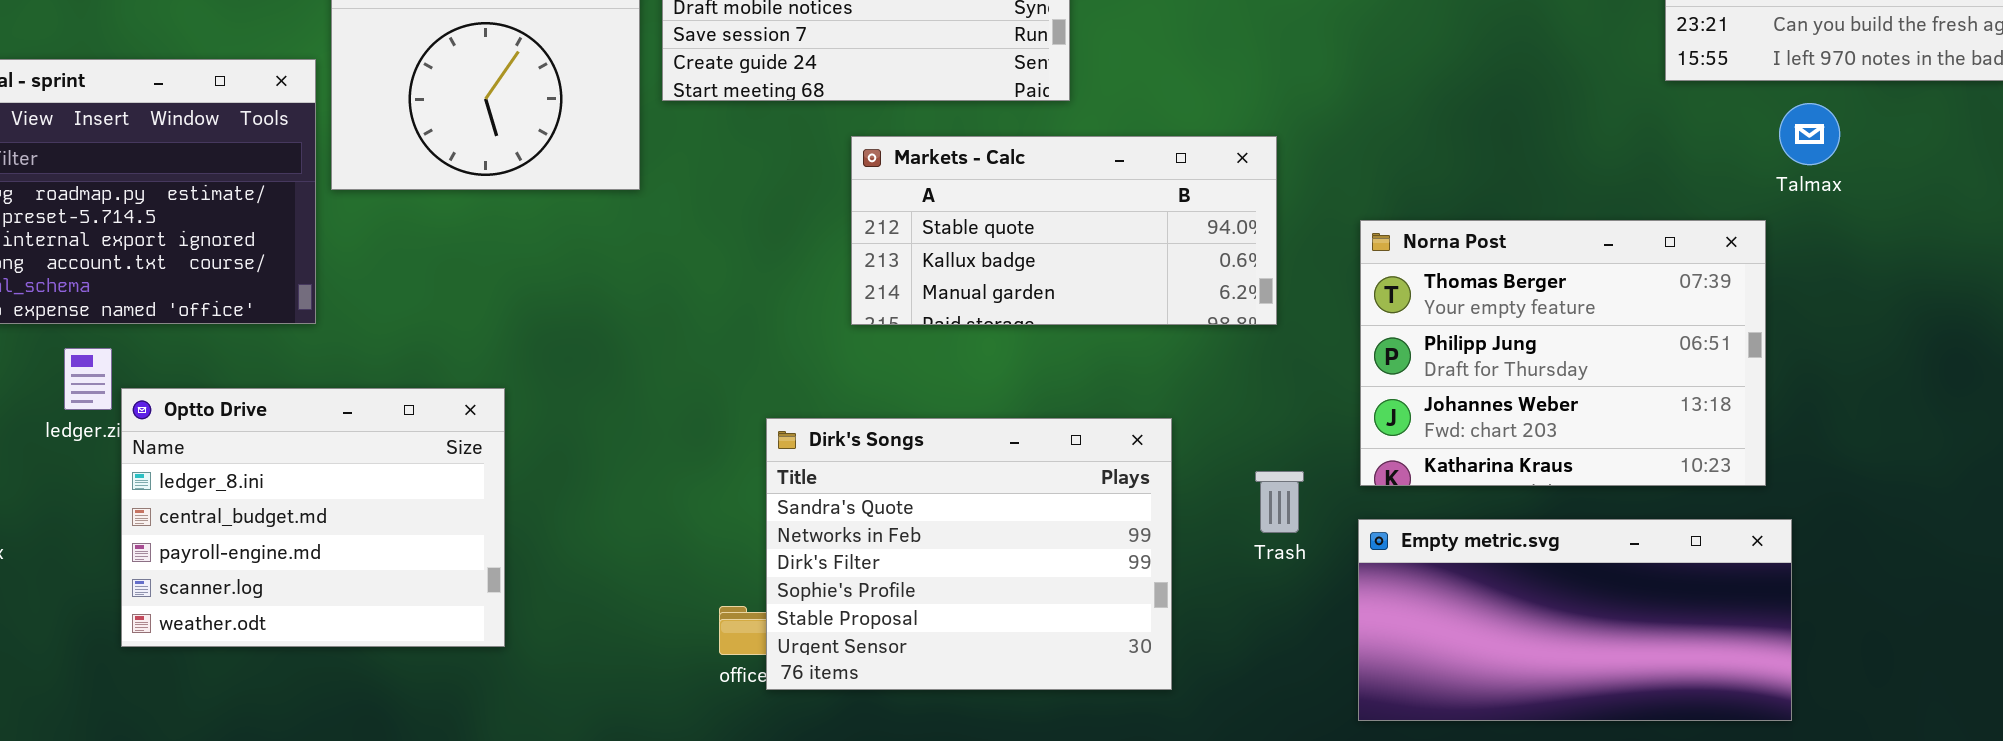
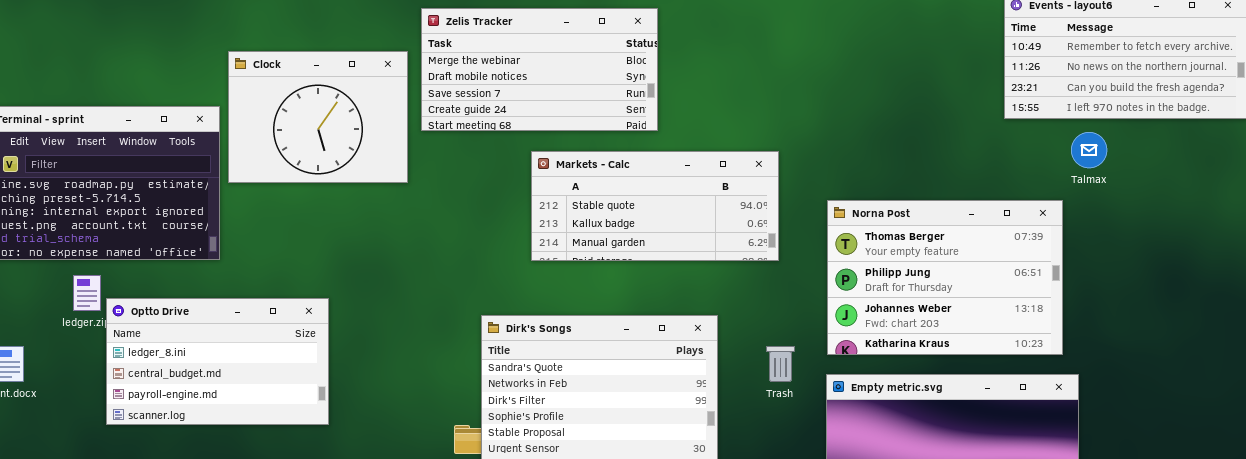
Optto Drive: [121,388,505,647] -> [106,298,329,425], resized

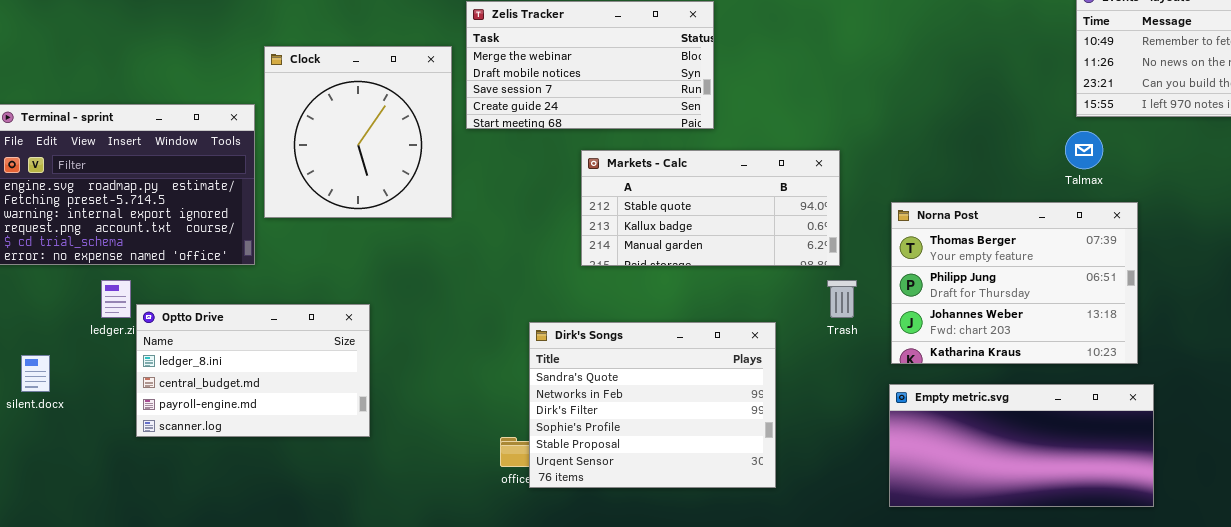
Clock: [228,51,408,183] -> [264,46,452,218], resized
Talmax: [1071,132,1107,168] -> [1065,131,1103,169], moved
Trash: [766,346,795,382] -> [827,280,857,318], moved

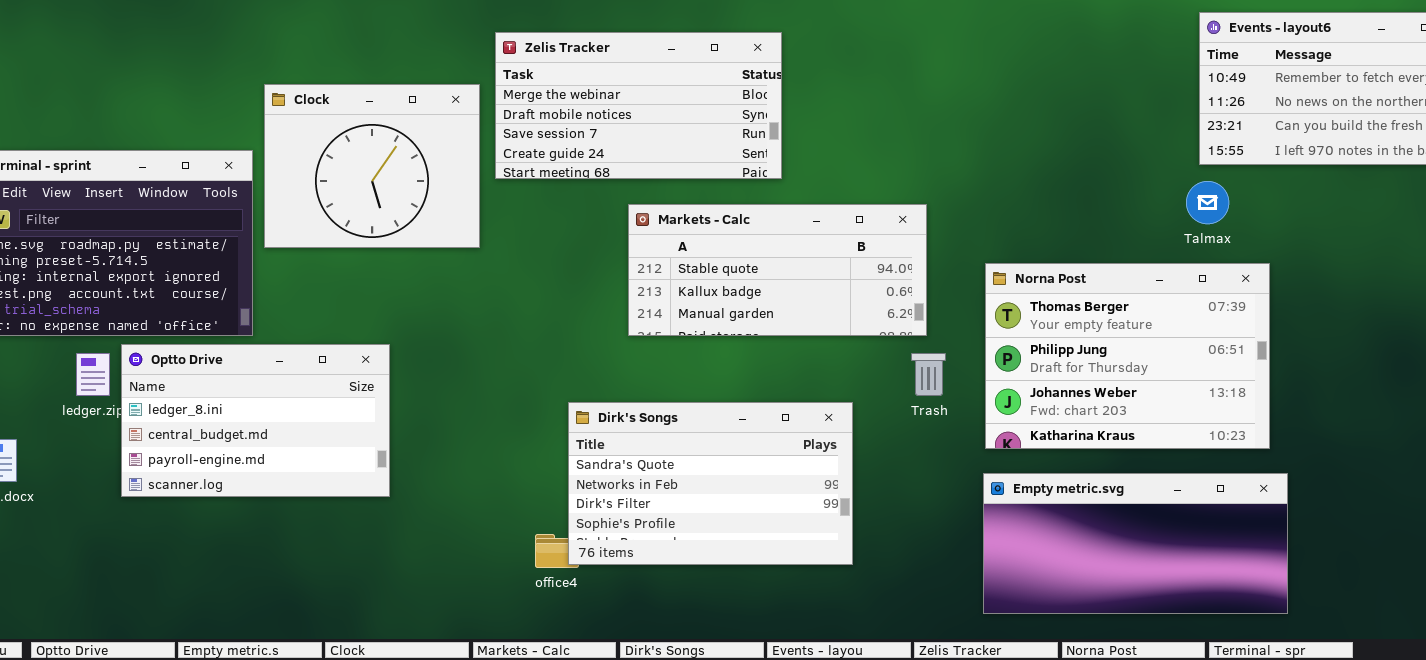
Clock: [264,46,452,218] -> [264,84,480,248], resized
Optto Drive: [136,304,370,437] -> [121,344,390,497], moved
Dirk's Songs: [529,322,776,488] -> [568,402,853,565], resized

